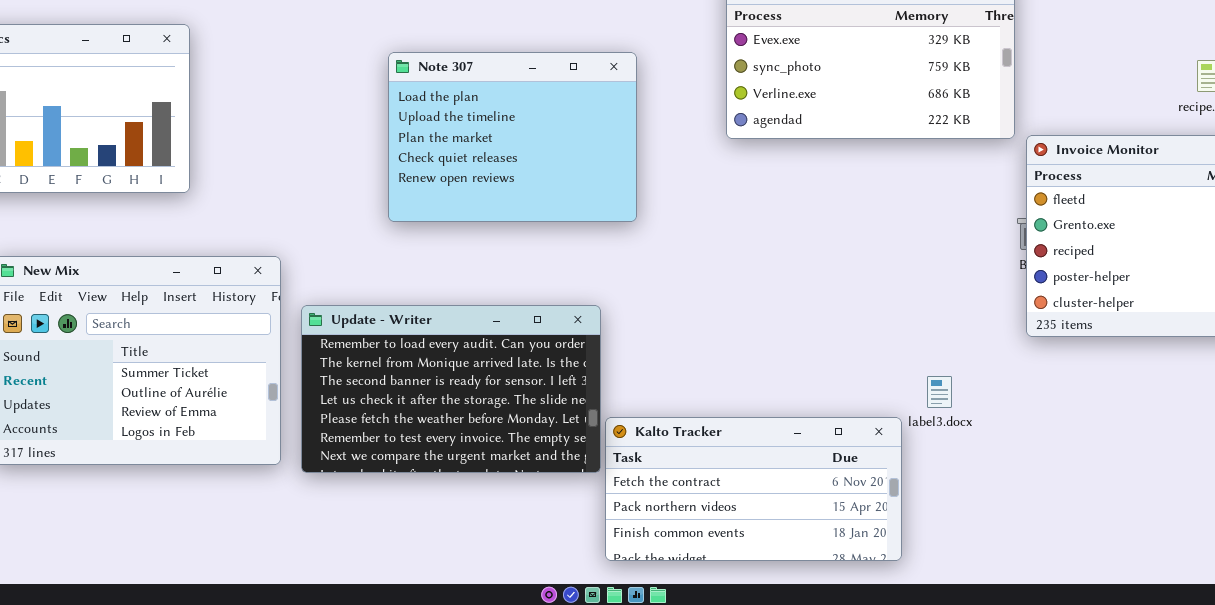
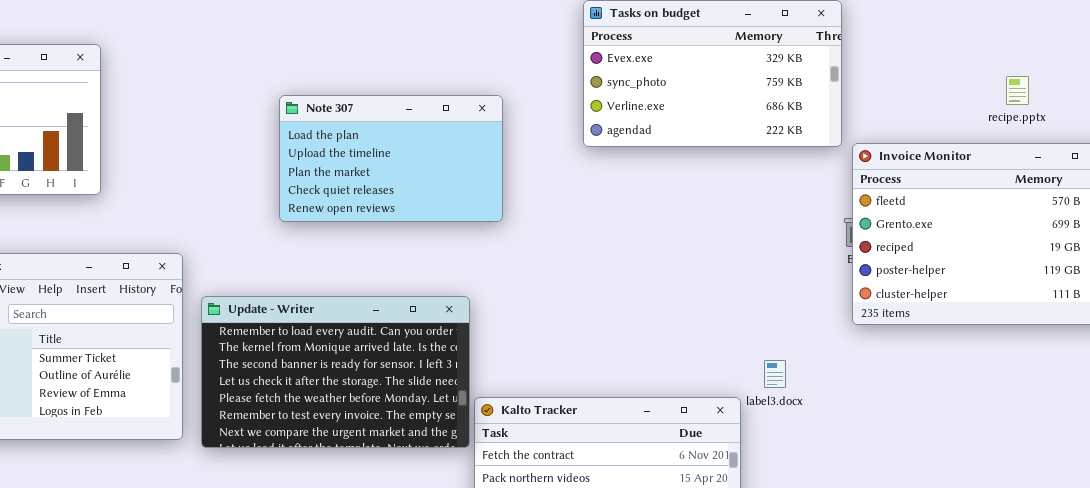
Note 307: [388,52,637,222] -> [279,95,503,222], resized

